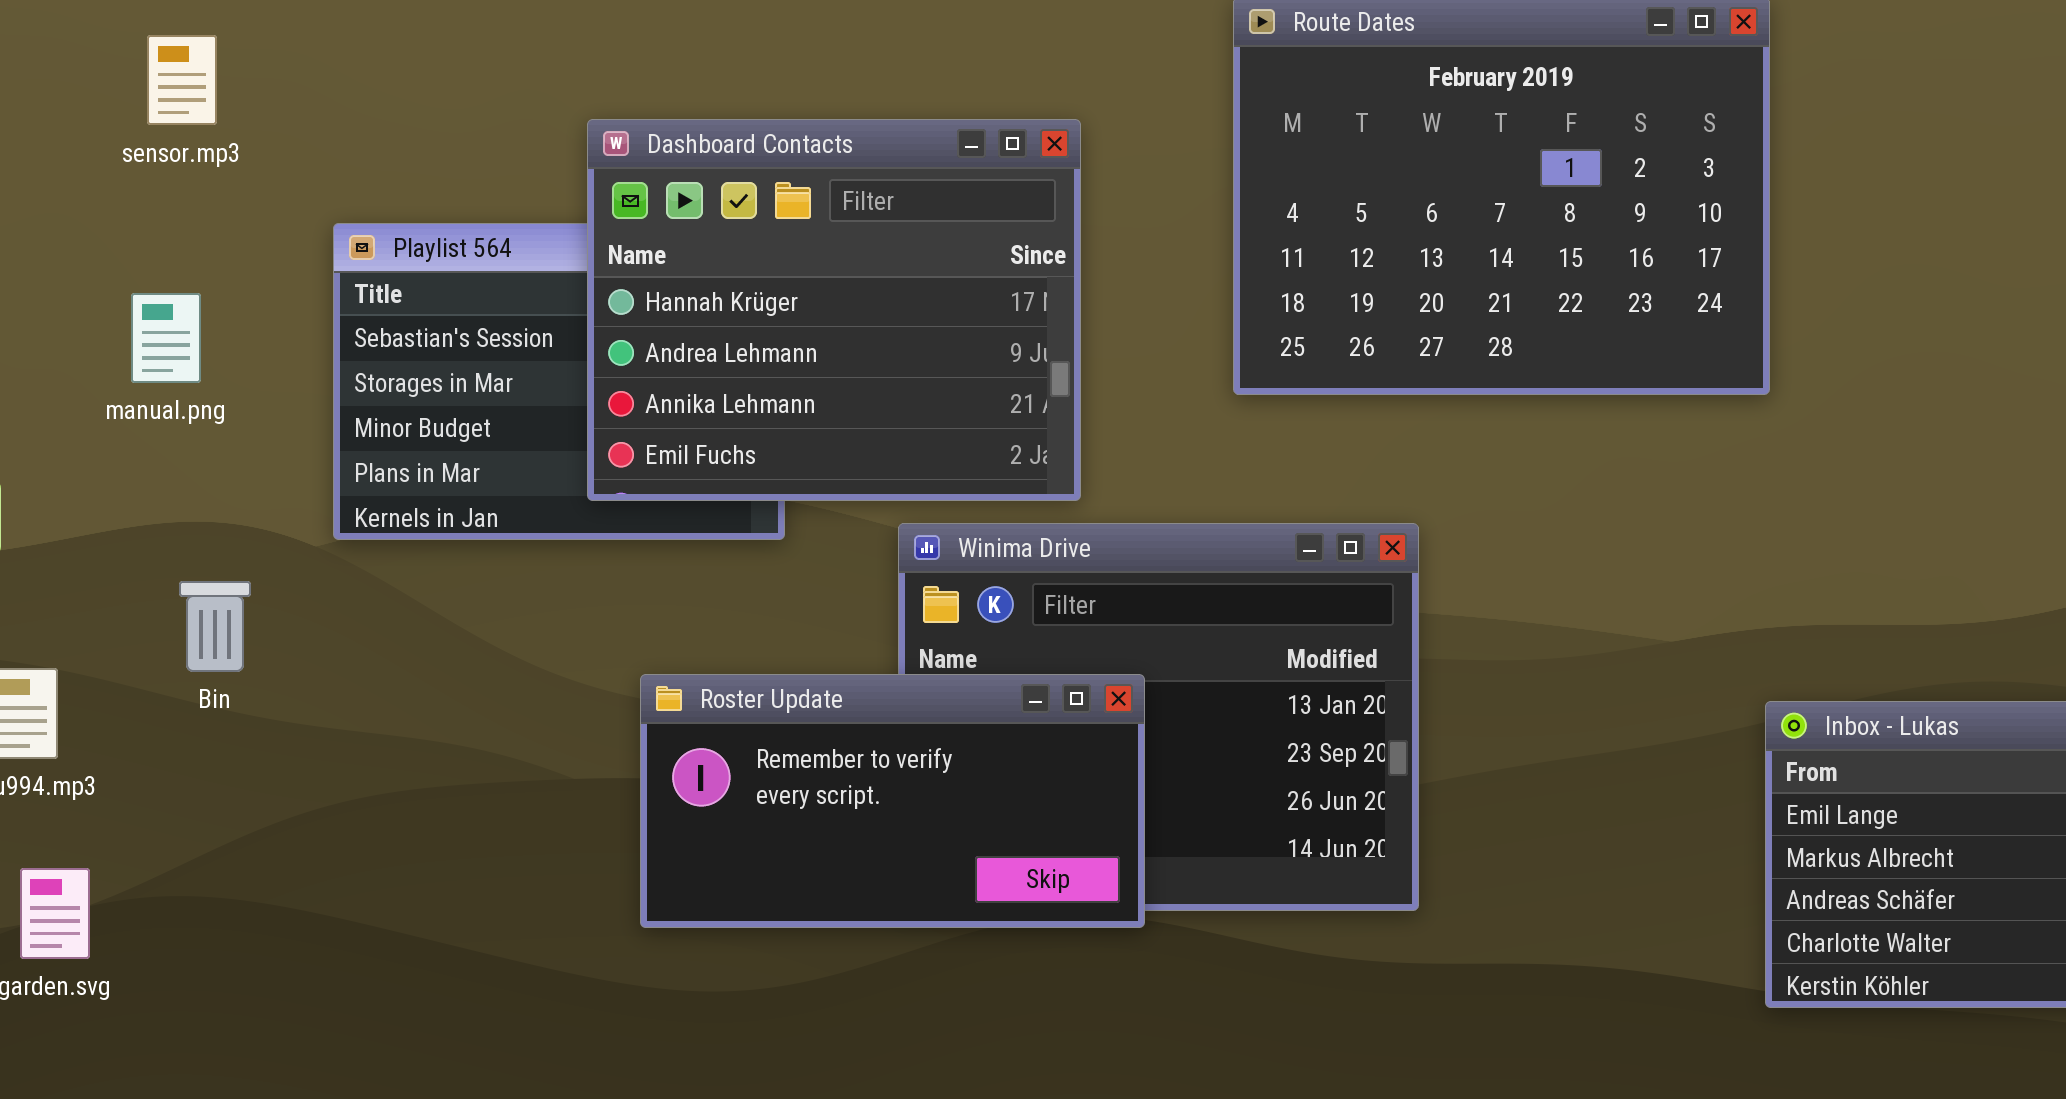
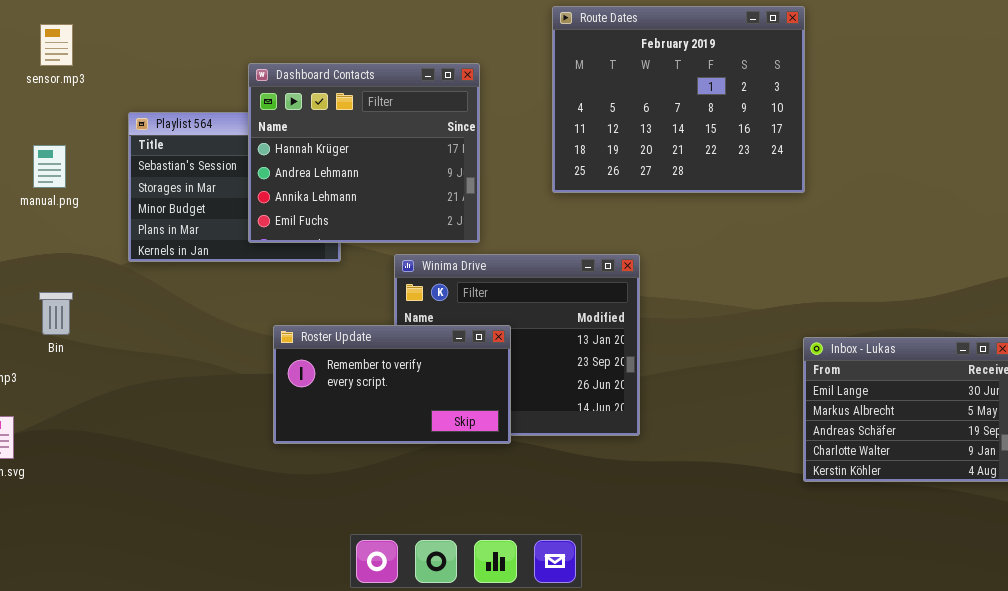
Bin: [179,581,251,672] -> [39,292,73,335], moved

